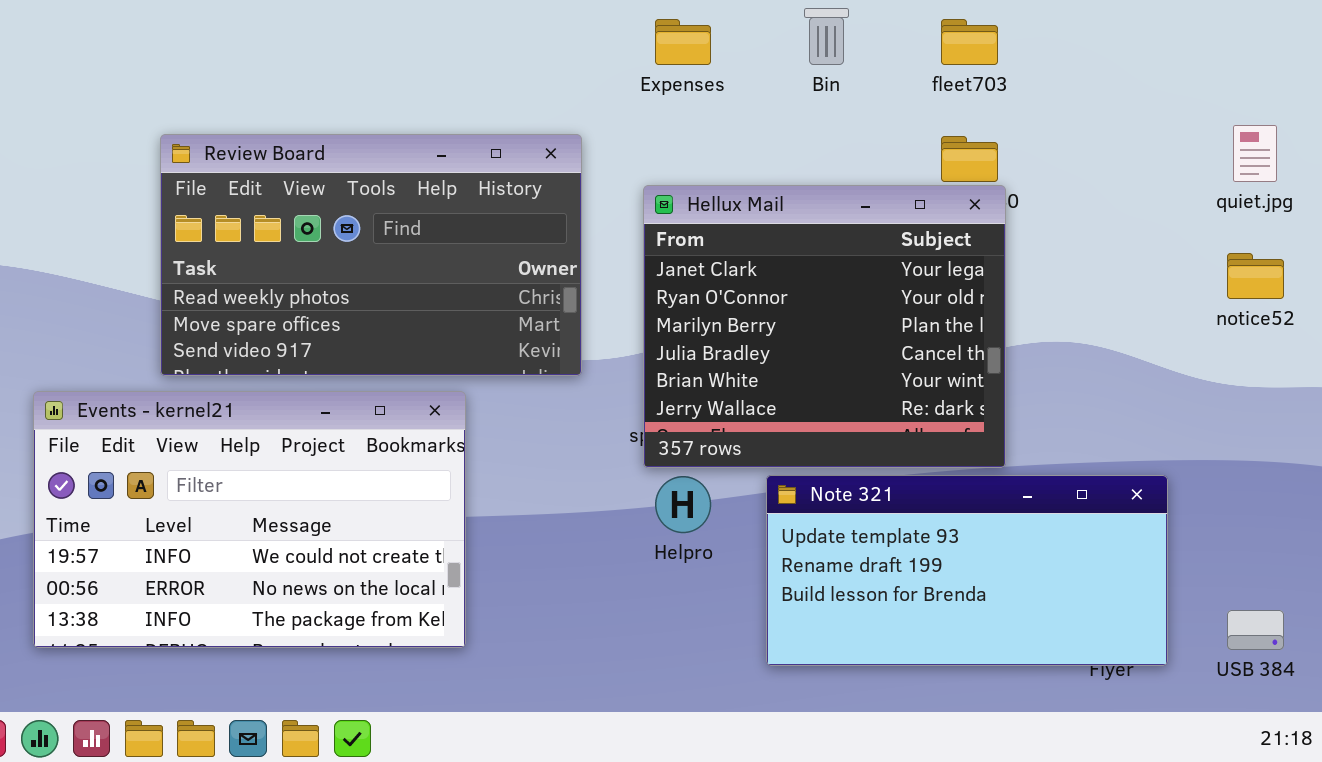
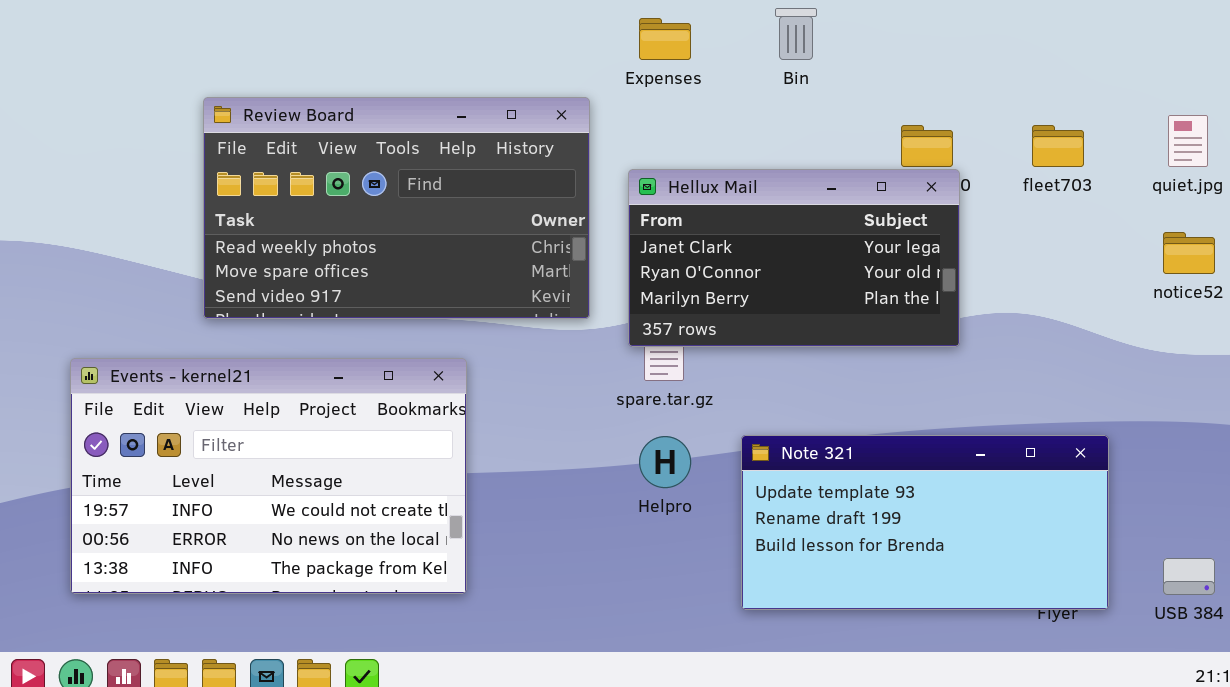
fleet703: [941,19,998,65] -> [1032,125,1084,167], moved
Review Board: [160,134,582,376] -> [203,97,590,319], moved
Hellux Mail: [643,185,1006,468] -> [628,169,960,347], resized

